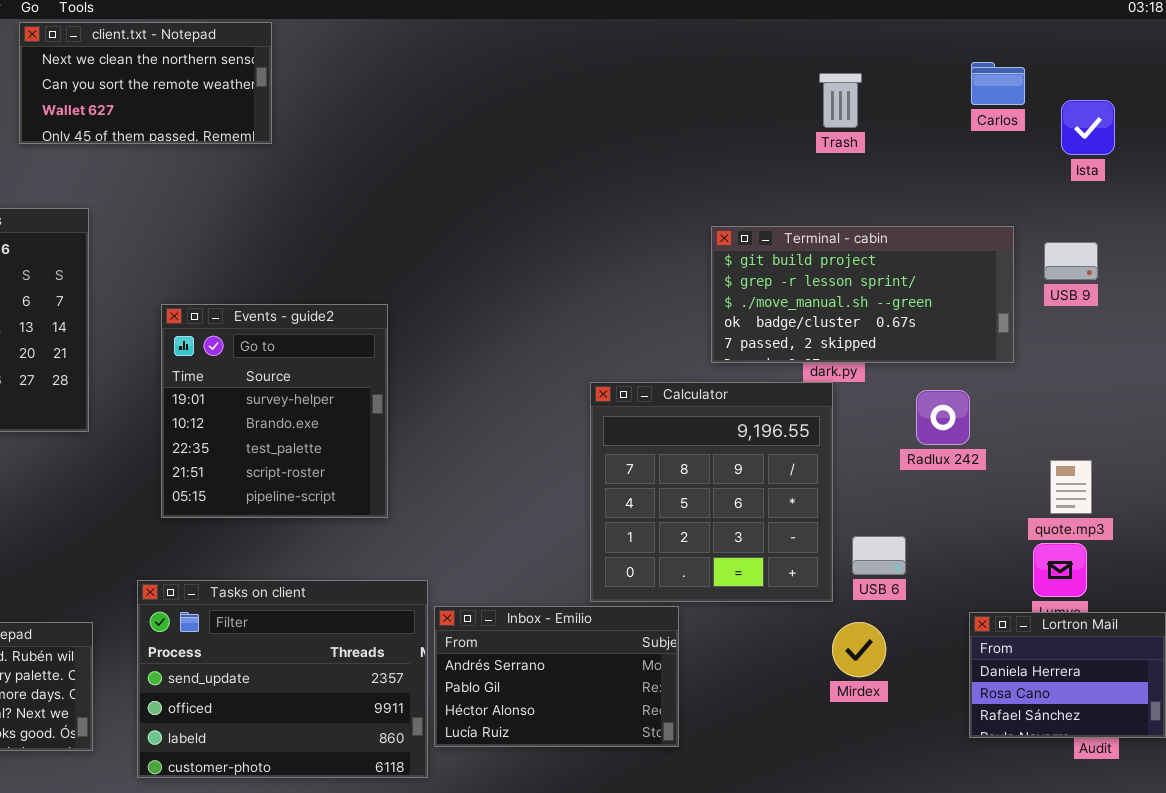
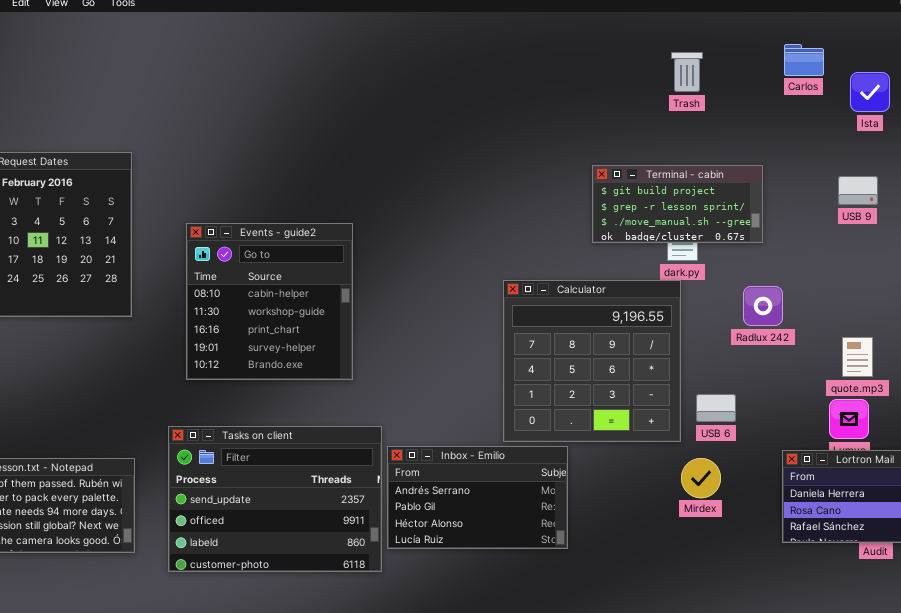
client.txt - Notepad: [19,22,272,144] -> none, closed
Terminal - cabin: [711,226,1014,363] -> [592,165,763,243], resized
Events - guide2: [161,304,388,518] -> [186,223,353,380], scrolled up 3 rows

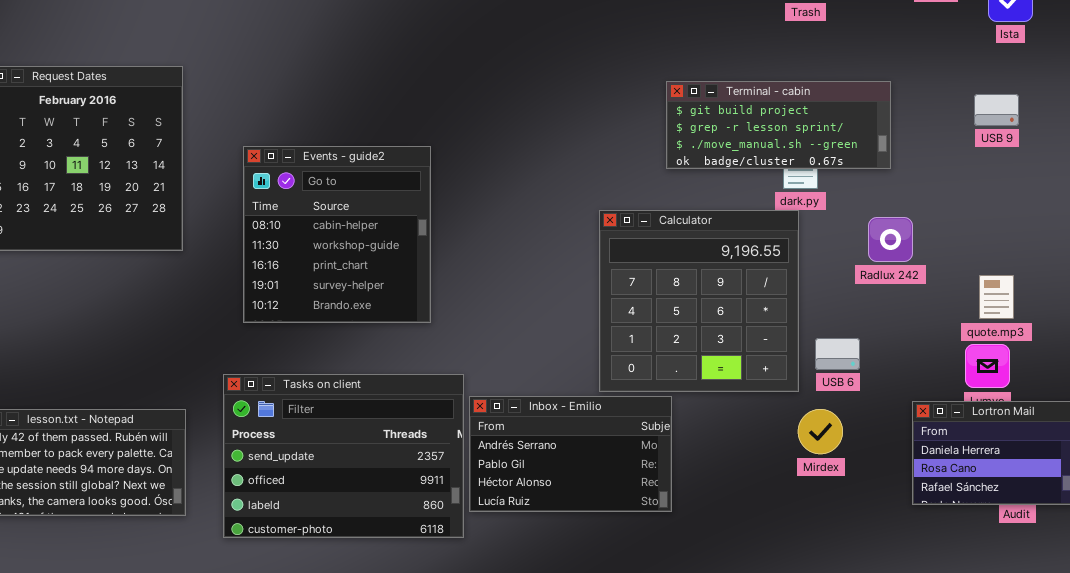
Terminal - cabin: [592,165,763,243] -> [666,81,891,169], resized

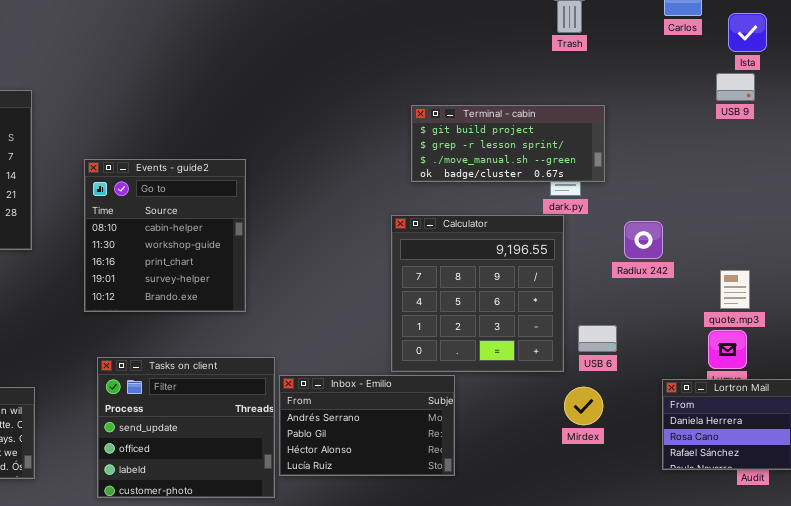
Terminal - cabin: [666,81,891,169] -> [411,105,605,182], moved
USB 9: [974,94,1019,126] -> [716,73,755,101], moved
Tasks on client: [223,374,464,538] -> [97,357,275,498], resized

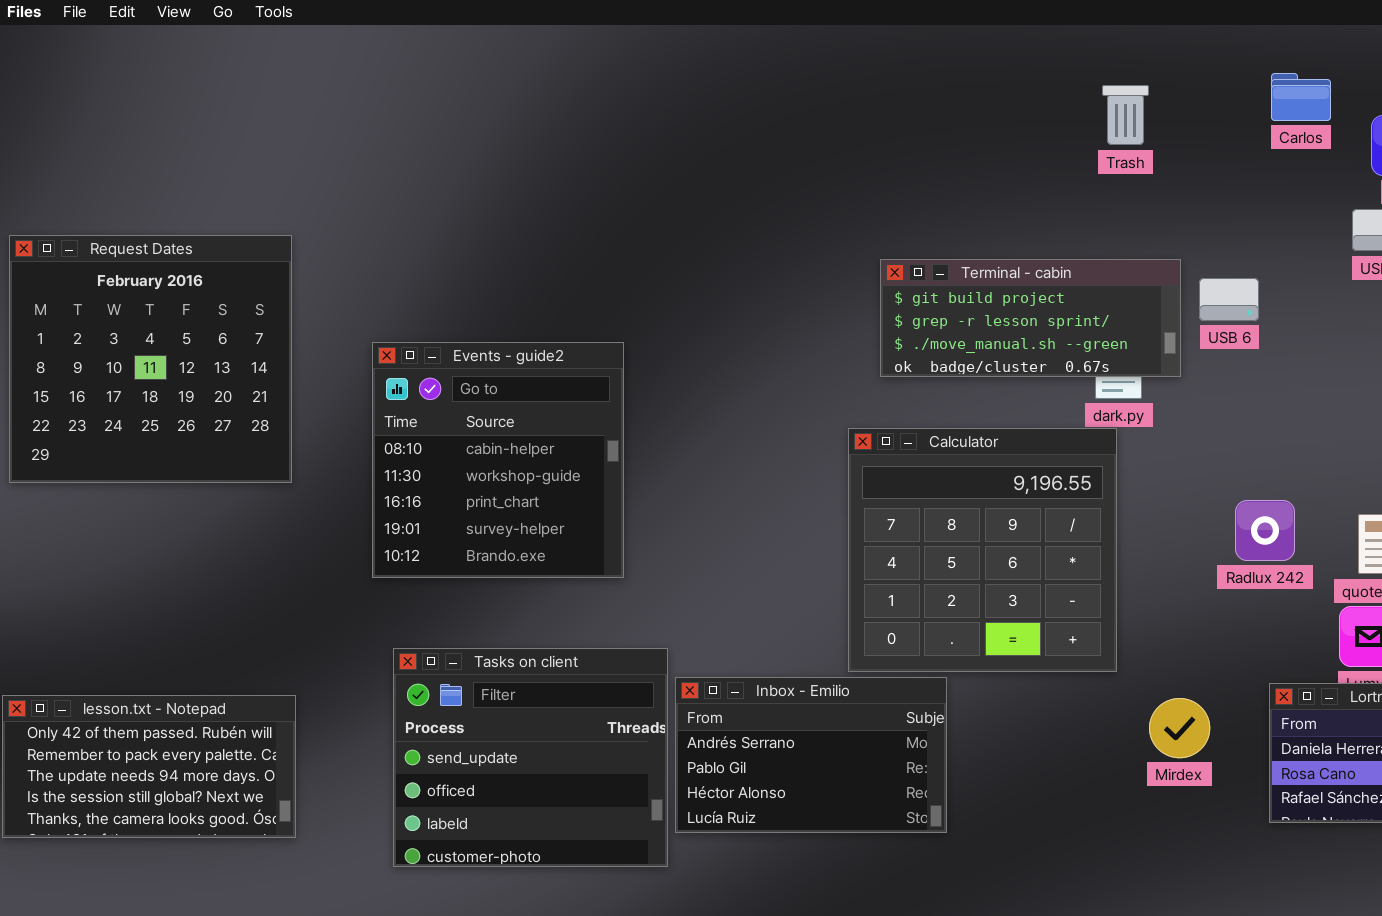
Radlux 242: [624,221,663,259] -> [1235,500,1295,561], moved
USB 6: [578,325,617,352] -> [1199,278,1259,321], moved
Mirdex: [564,387,603,425] -> [1149,698,1210,758], moved

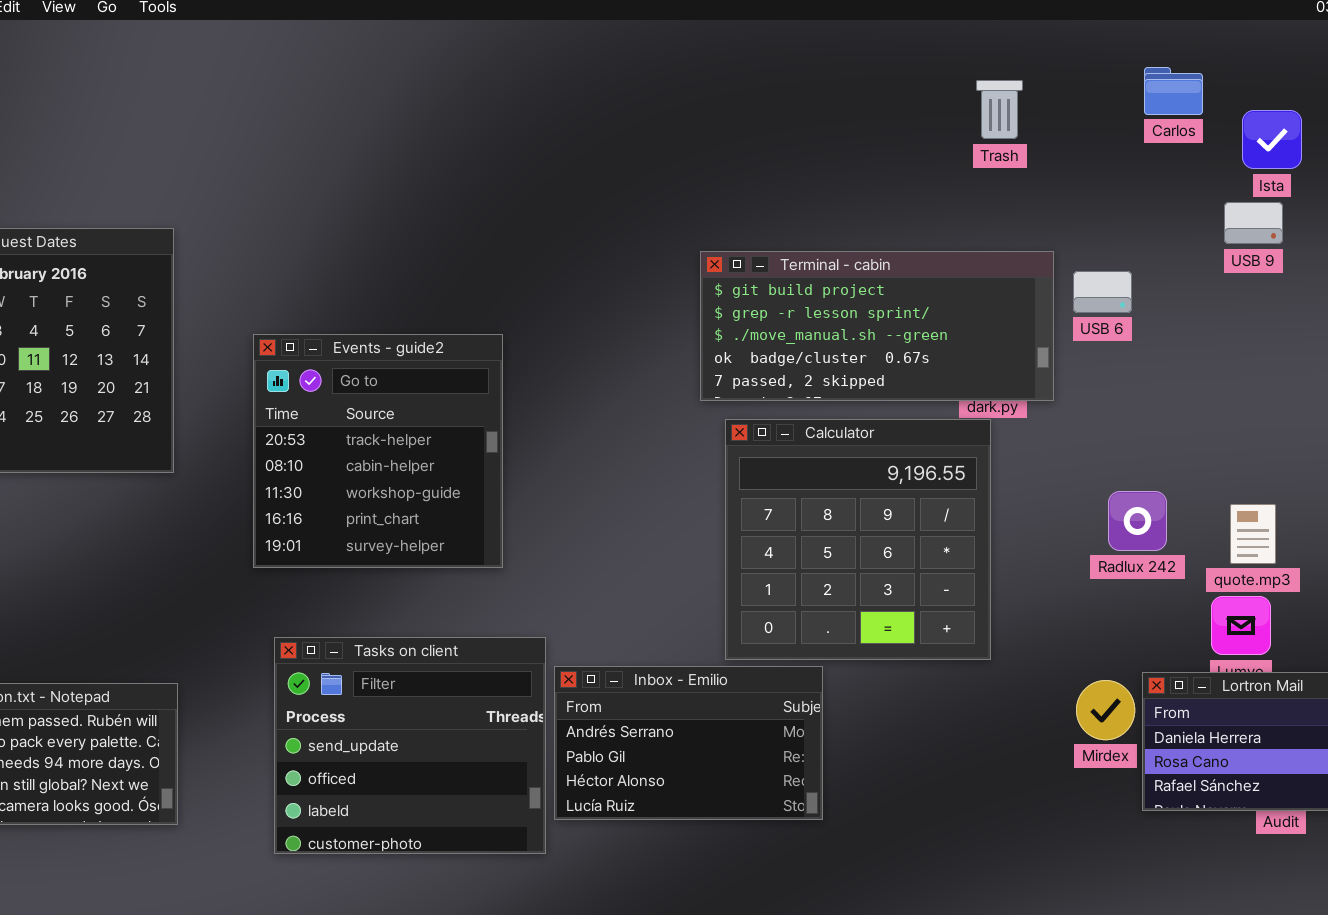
Terminal - cabin: [880,259,1181,377] -> [700,251,1054,401], resized
Events - guide2: [372,342,624,578] -> [253,334,503,568], scrolled up 1 row
Mirdex: [1149,698,1210,758] -> [1076,680,1135,740], moved

